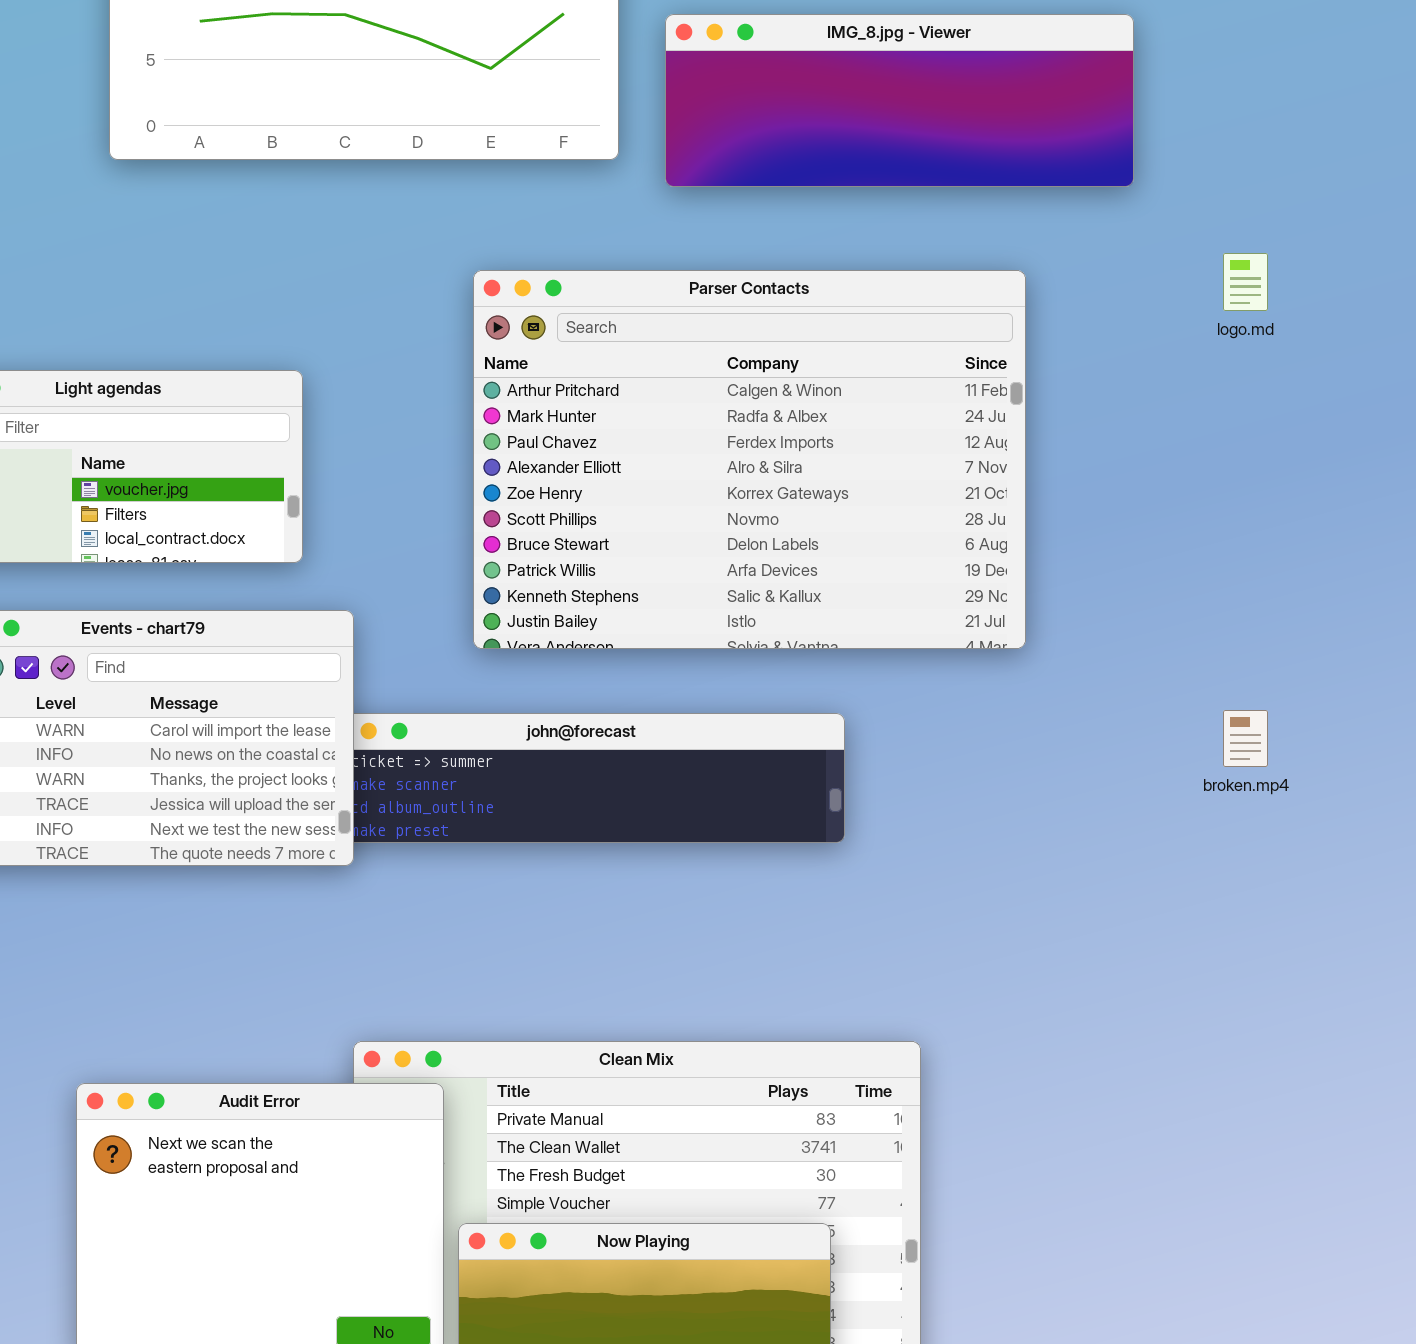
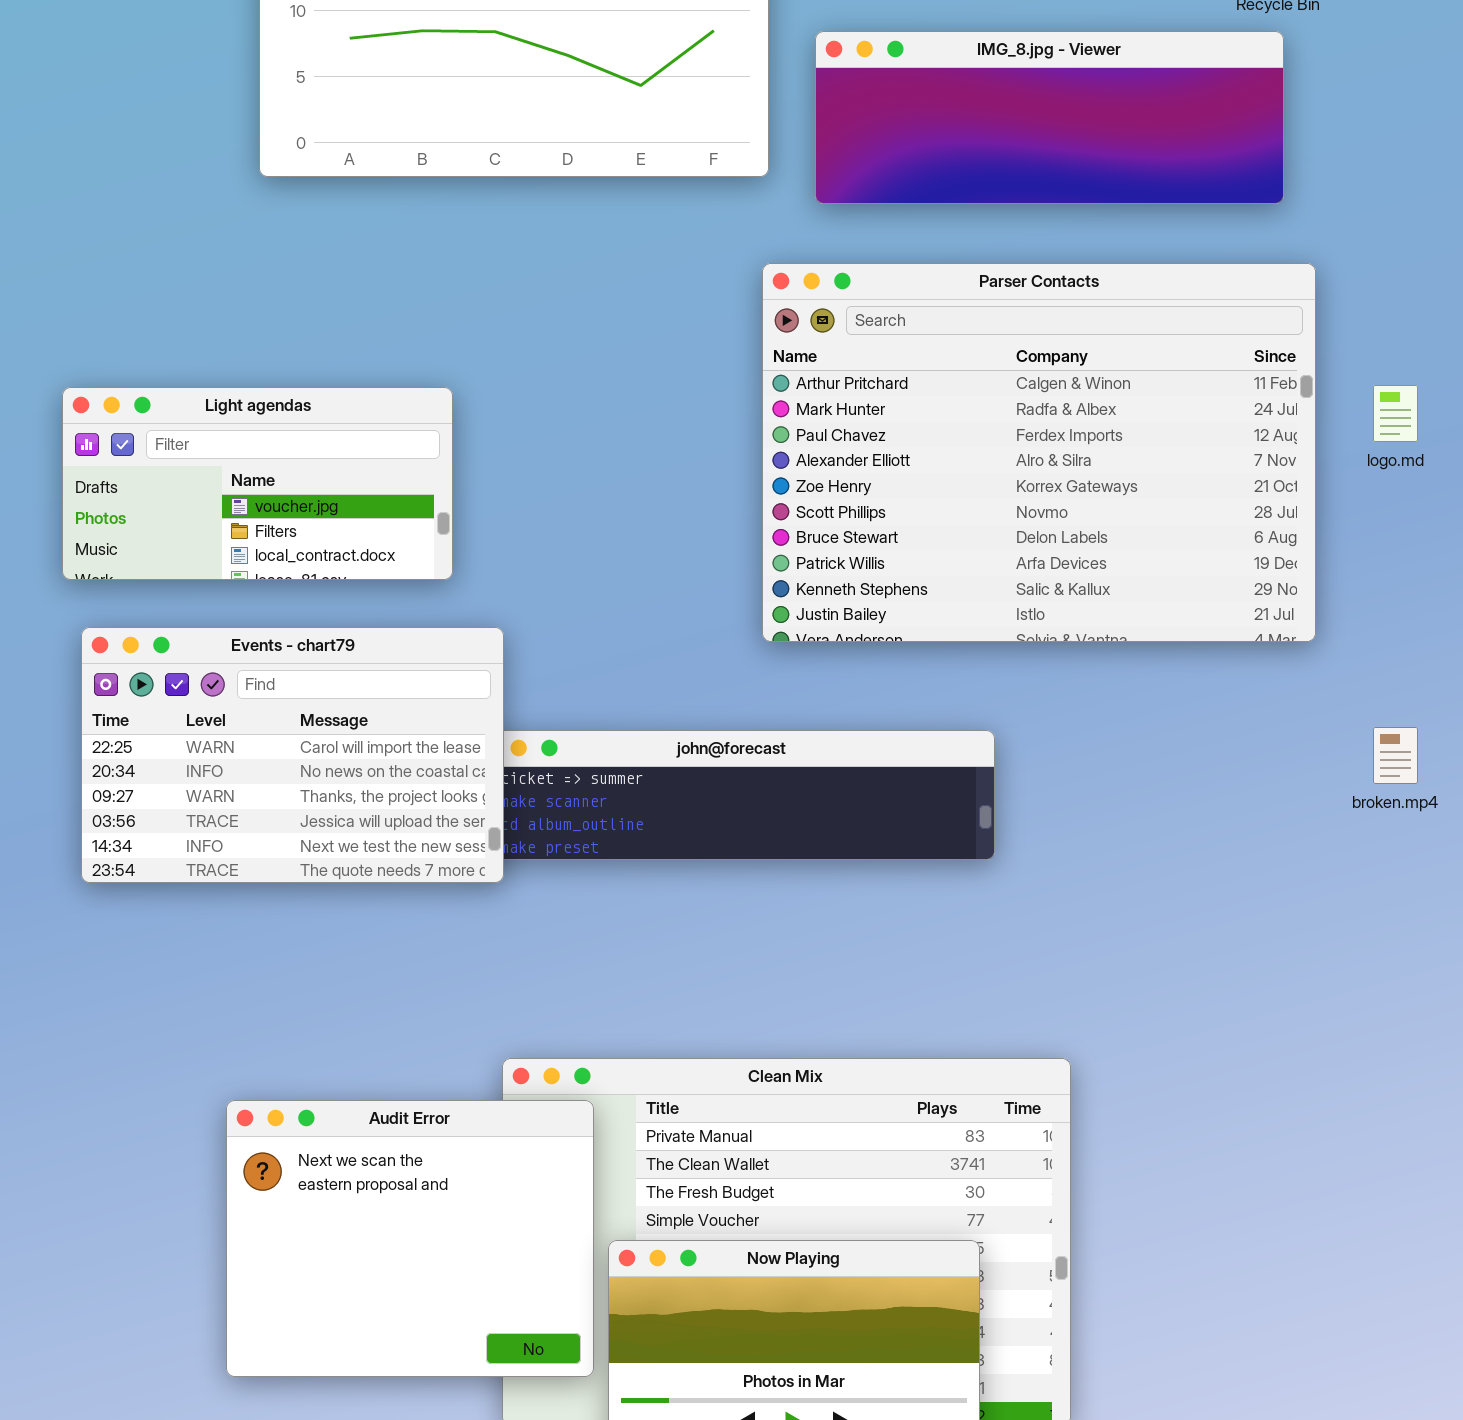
logo.md: [1223,253,1268,311] -> [1373,385,1418,442], moved
Parser Contacts: [473,270,1026,649] -> [762,263,1316,642], moved

